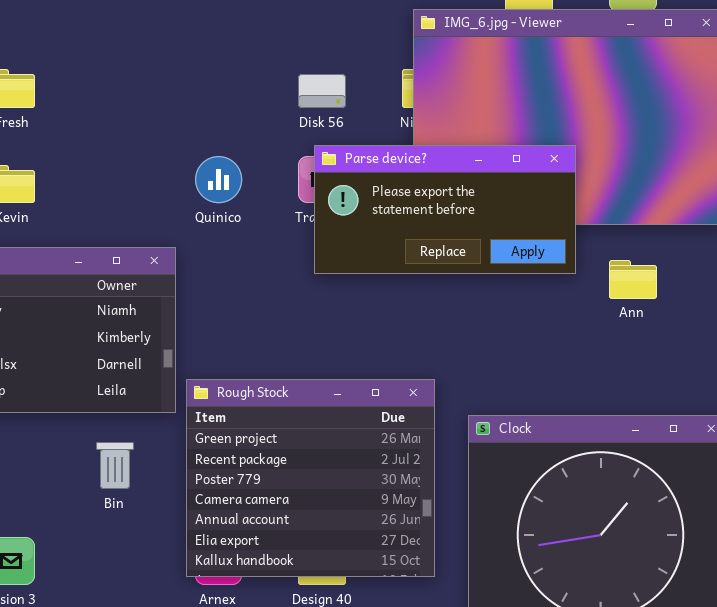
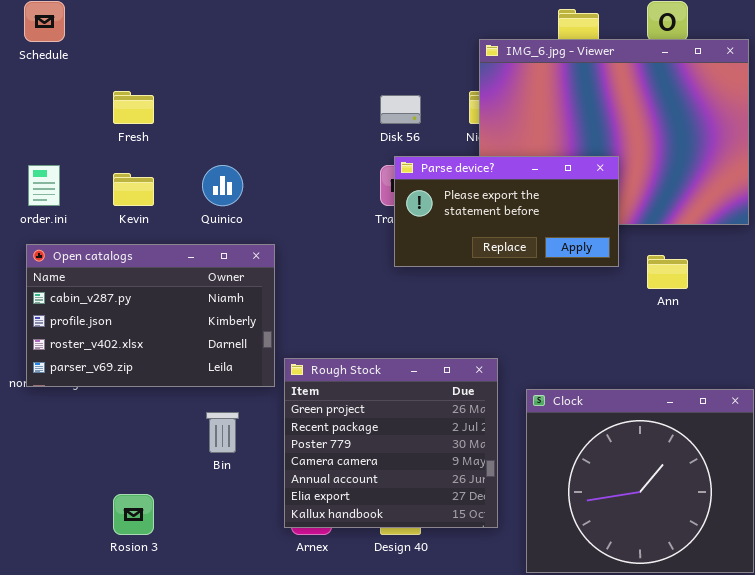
Quinico: [195,156,242,203] -> [202,165,243,206], moved

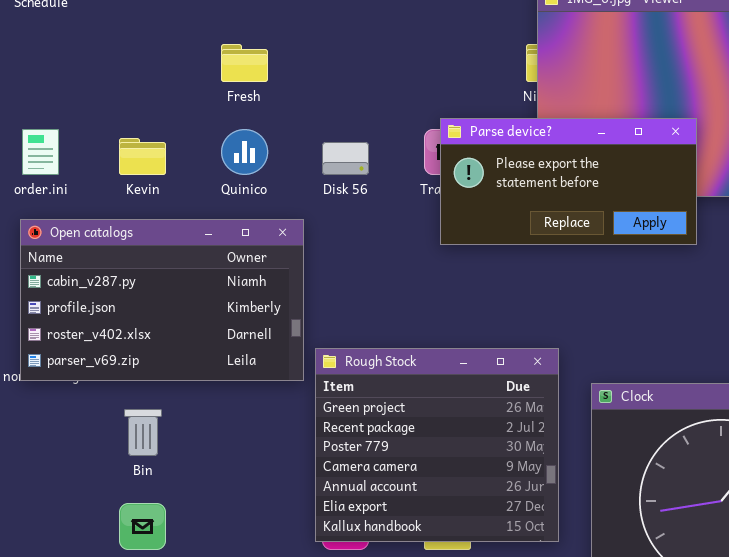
Fresh: [113,91,154,124] -> [221,44,268,82], moved
Disk 56: [380,95,421,124] -> [322,142,369,175], moved
Bin: [206,412,239,453] -> [124,409,162,456], moved

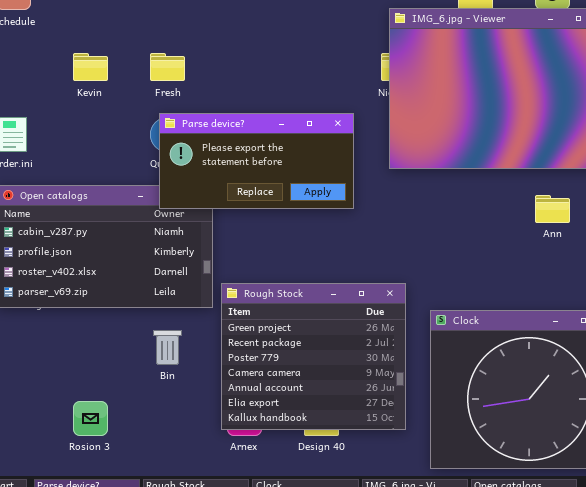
Parse device?: [440,118,697,245] -> [159,113,354,209], moved
Kevin: [119,138,166,175] -> [73,53,108,81], moved
Bin: [124,409,162,456] -> [153,330,182,365], moved

